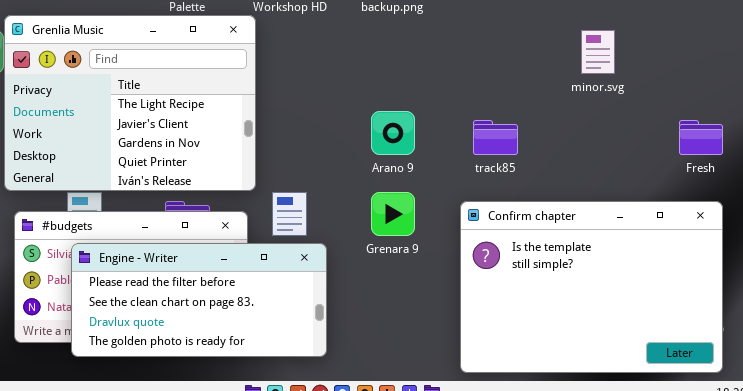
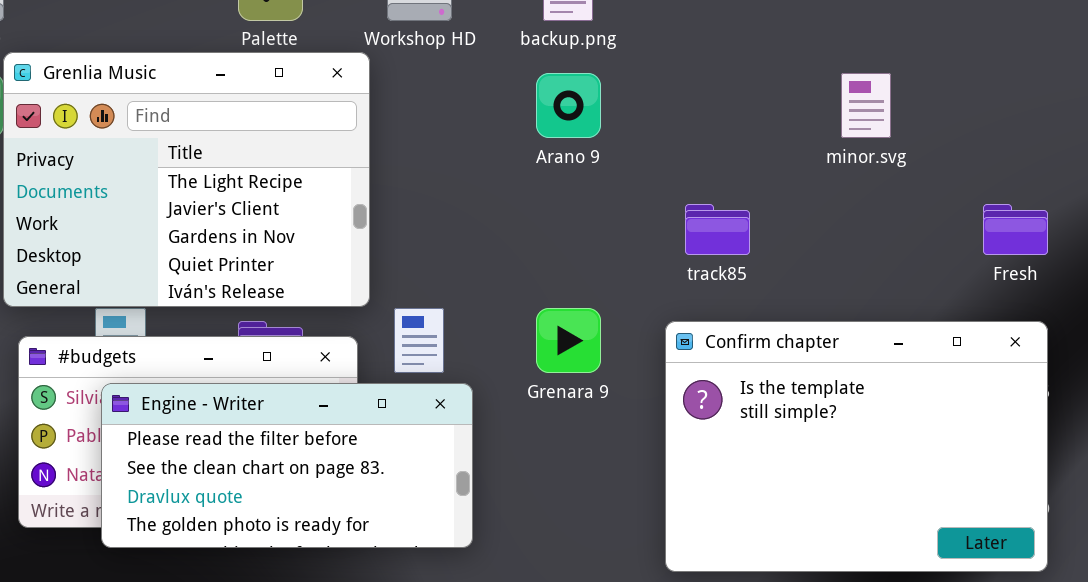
Arano 9: [371,111,415,155] -> [536,73,601,138], moved

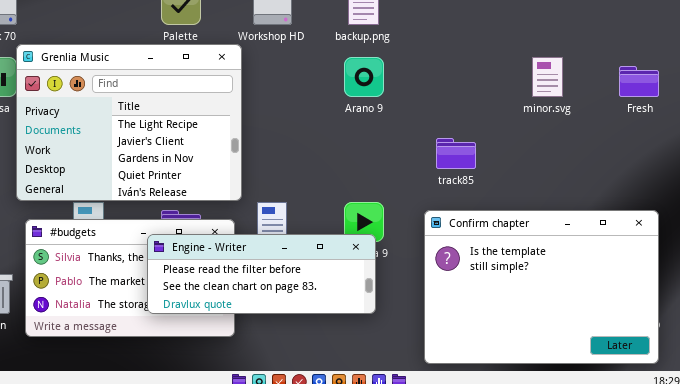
Fresh: [983,204,1048,255] -> [619,66,659,97], moved
Engine - Writer: [101,383,473,548] -> [147,234,376,314], moved, resized

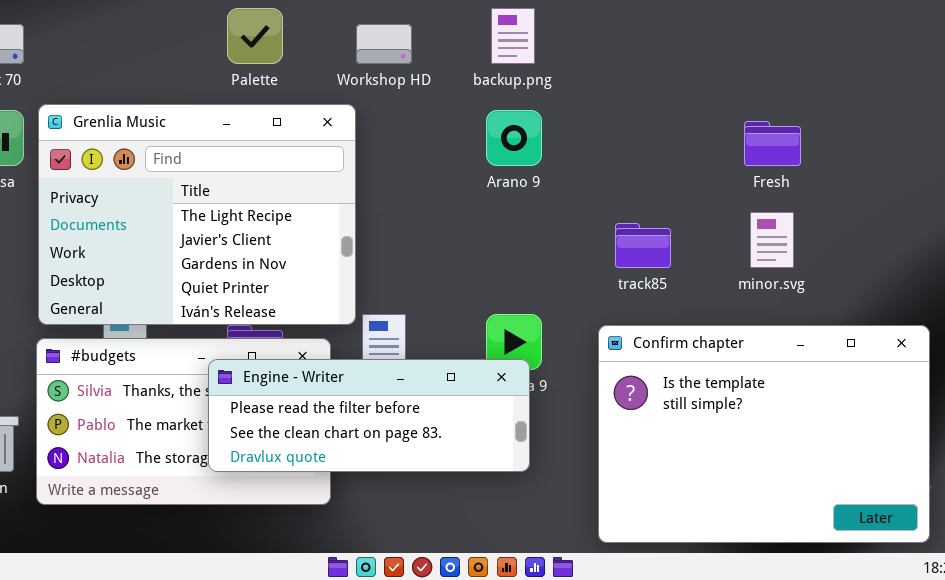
Grenlia Music: [16,44,242,201] -> [38,104,356,325], moved
minor.svg: [532,57,563,97] -> [750,212,794,268], moved
Fresh: [619,66,659,97] -> [744,121,801,166], moved

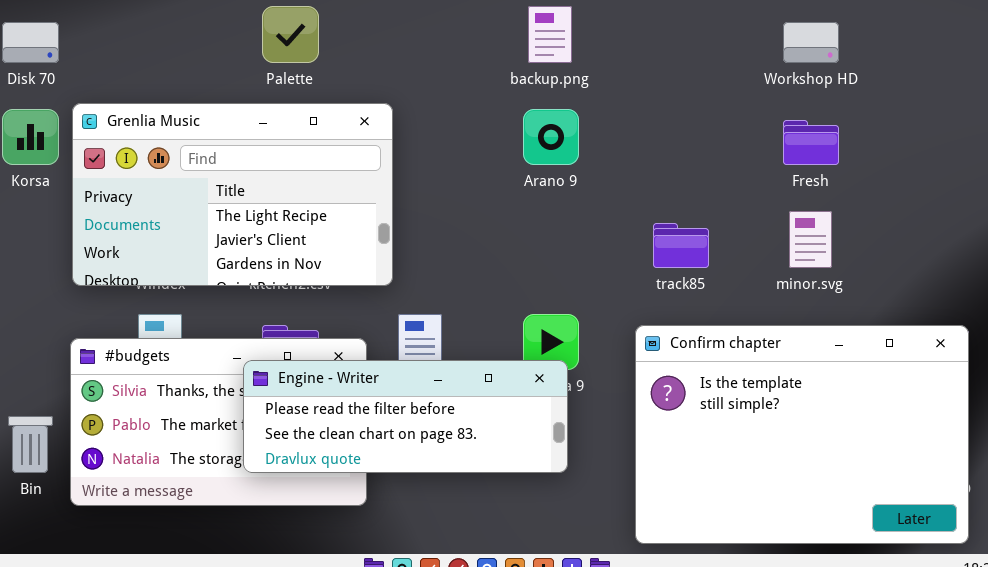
Workshop HD: [356,24,412,64] -> [783,22,839,63], moved
Grenlia Music: [38,104,356,325] -> [72,103,393,286], resized

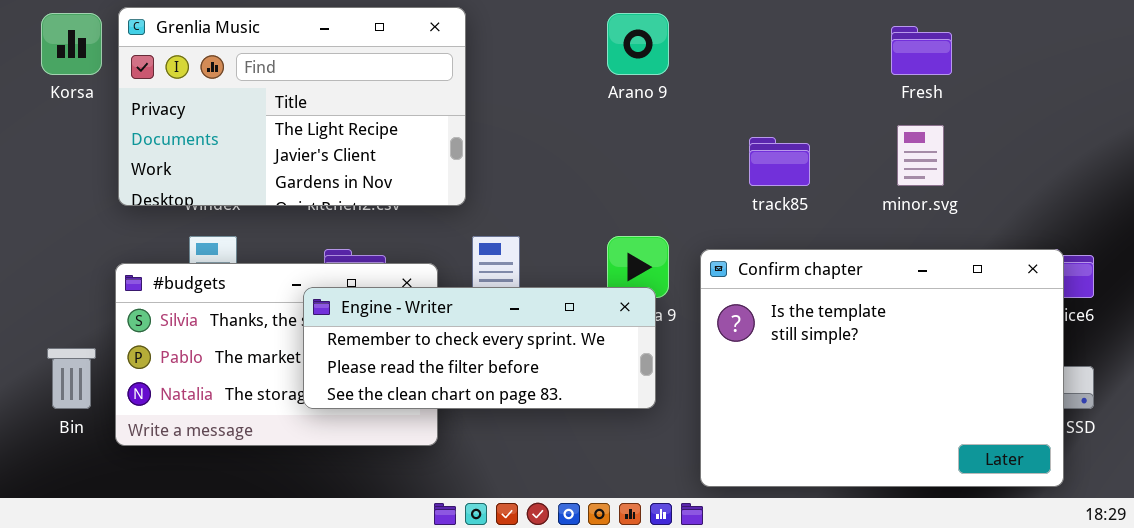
Confirm chapter: [635,325,969,544] -> [700,249,1064,487], moved
Engine - Writer: [243,360,568,473] -> [303,287,656,409], scrolled up 1 row

